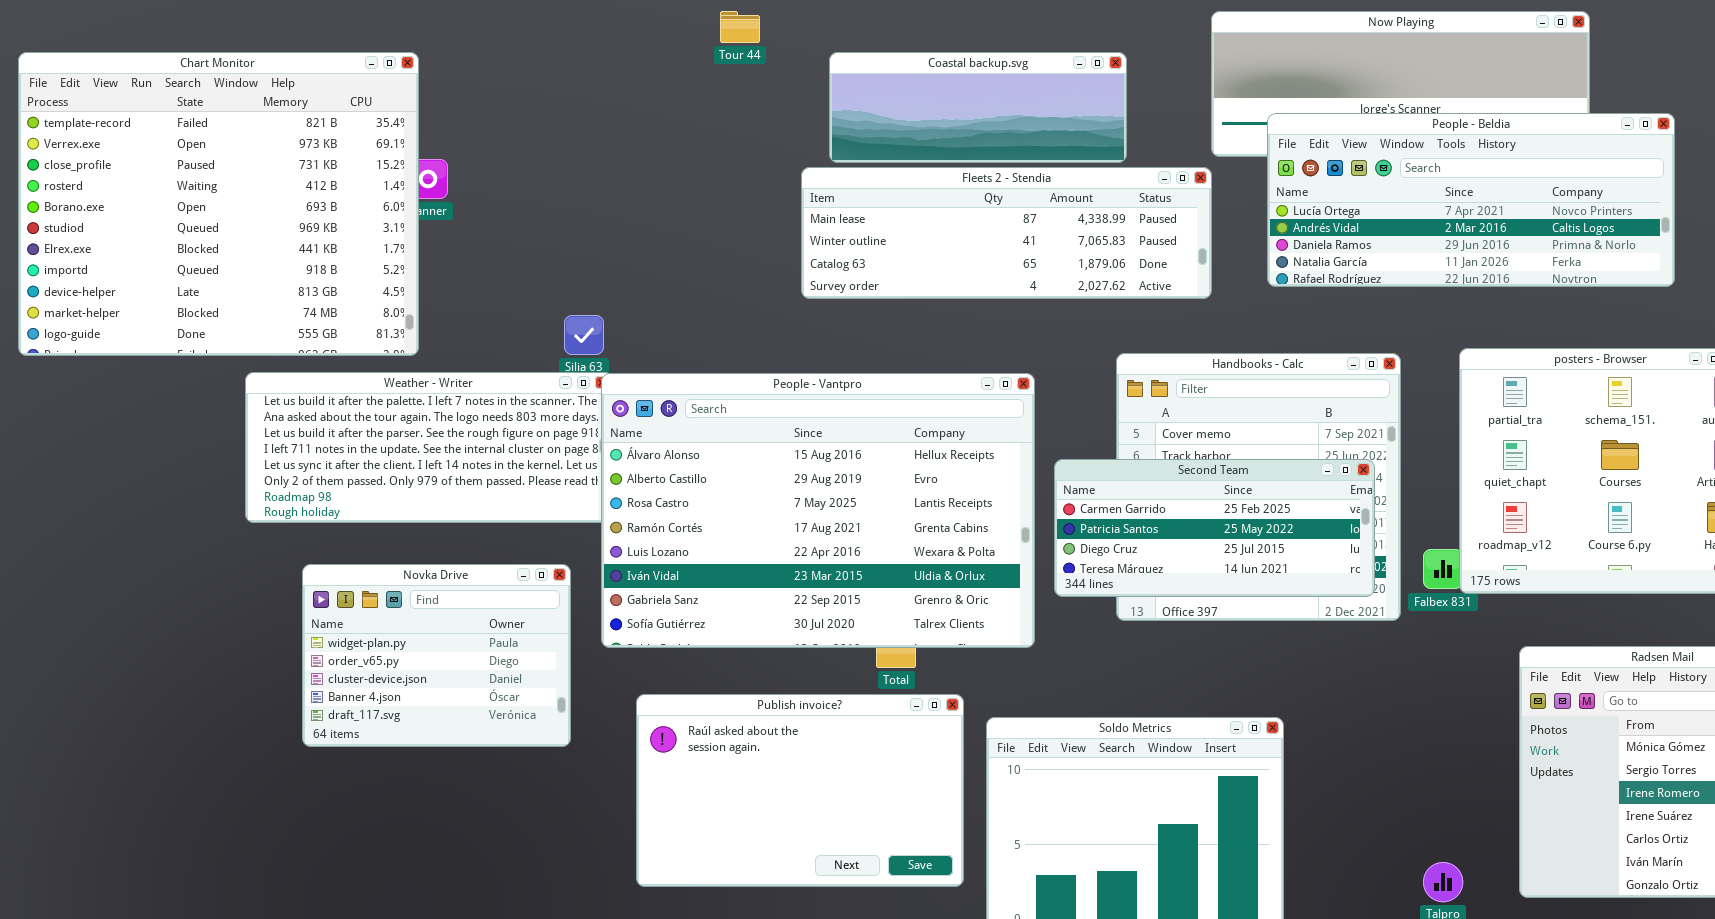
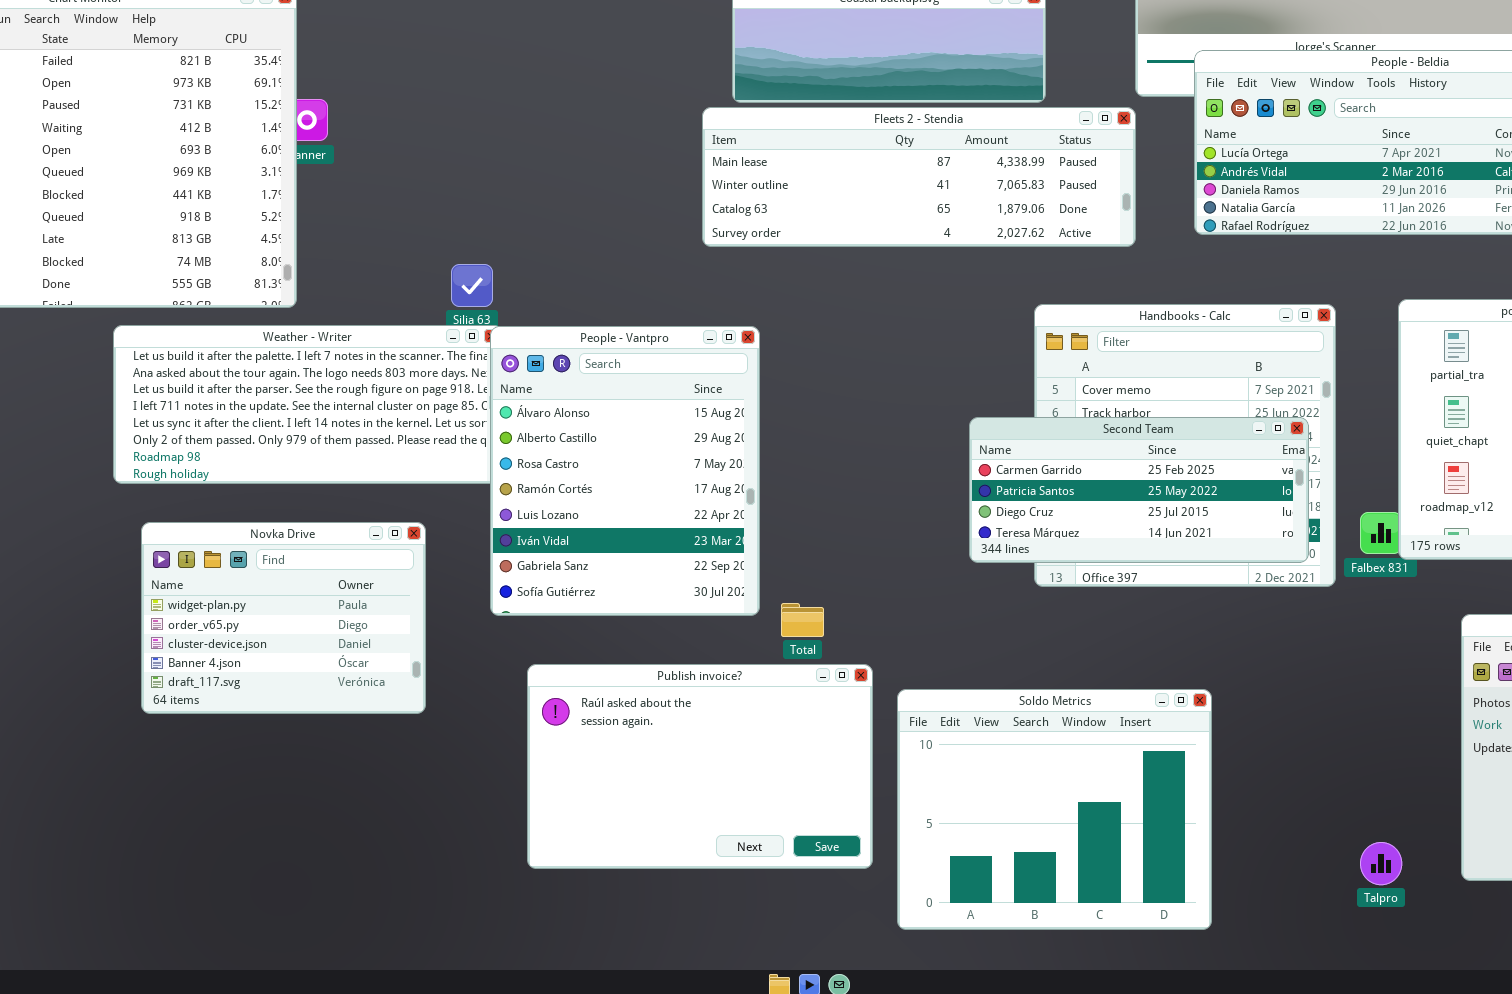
People - Vantpro: [601,373,1035,648] -> [490,326,760,616], resized
Novka Drive: [302,564,571,747] -> [141,522,426,714], moved

